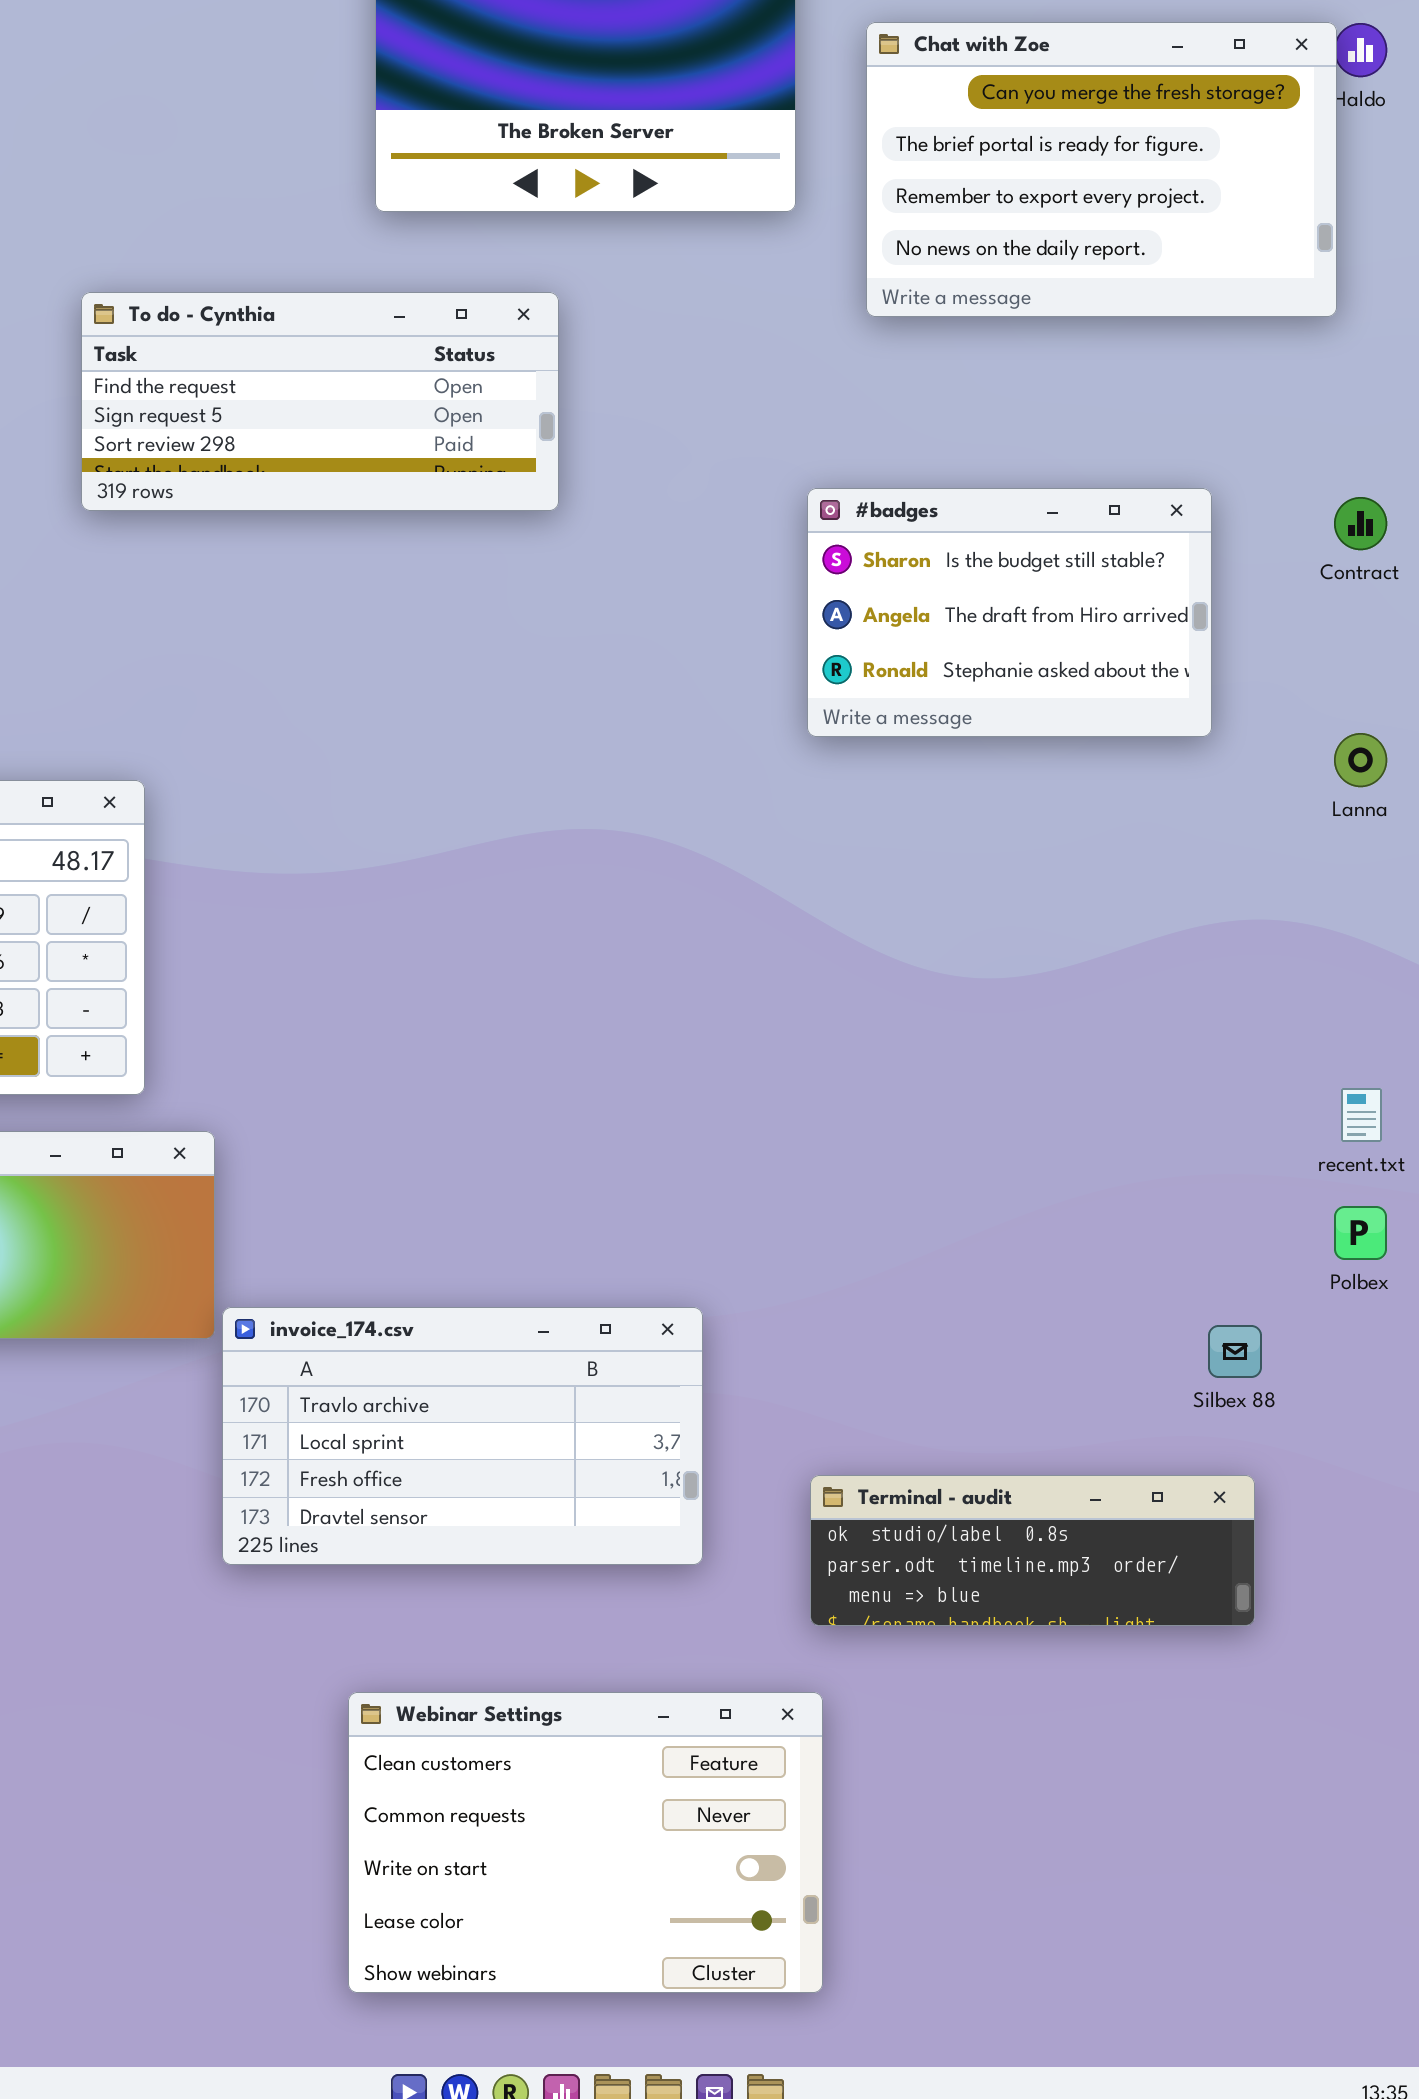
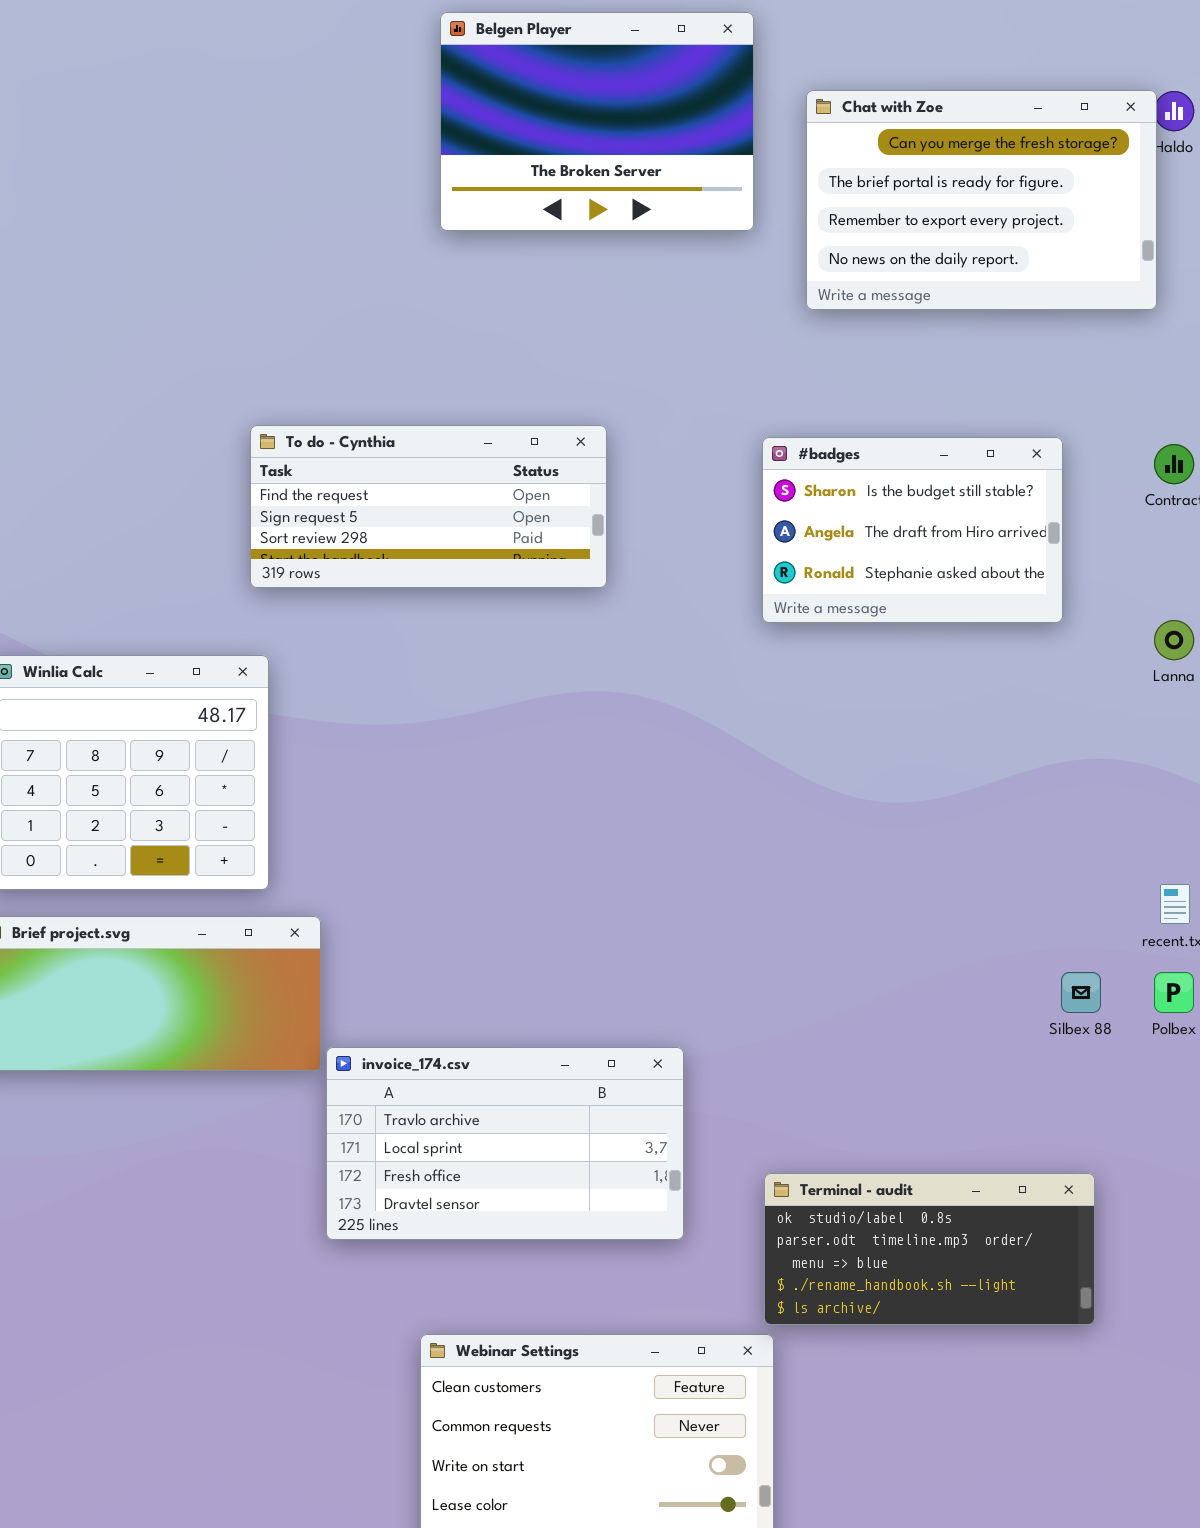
To do - Cynthia: [81,292,559,511] -> [250,425,607,588], moved
Silbex 88: [1208,1325,1262,1378] -> [1061,972,1101,1013], moved
Terminal - audit: [810,1475,1255,1626] -> [764,1173,1095,1325], resized

